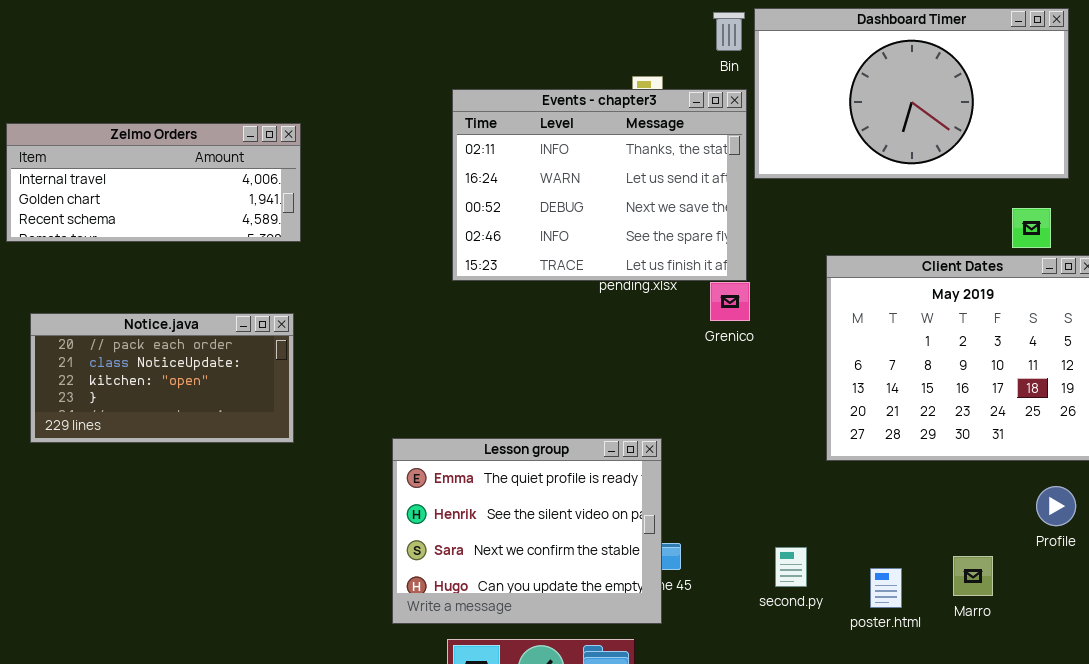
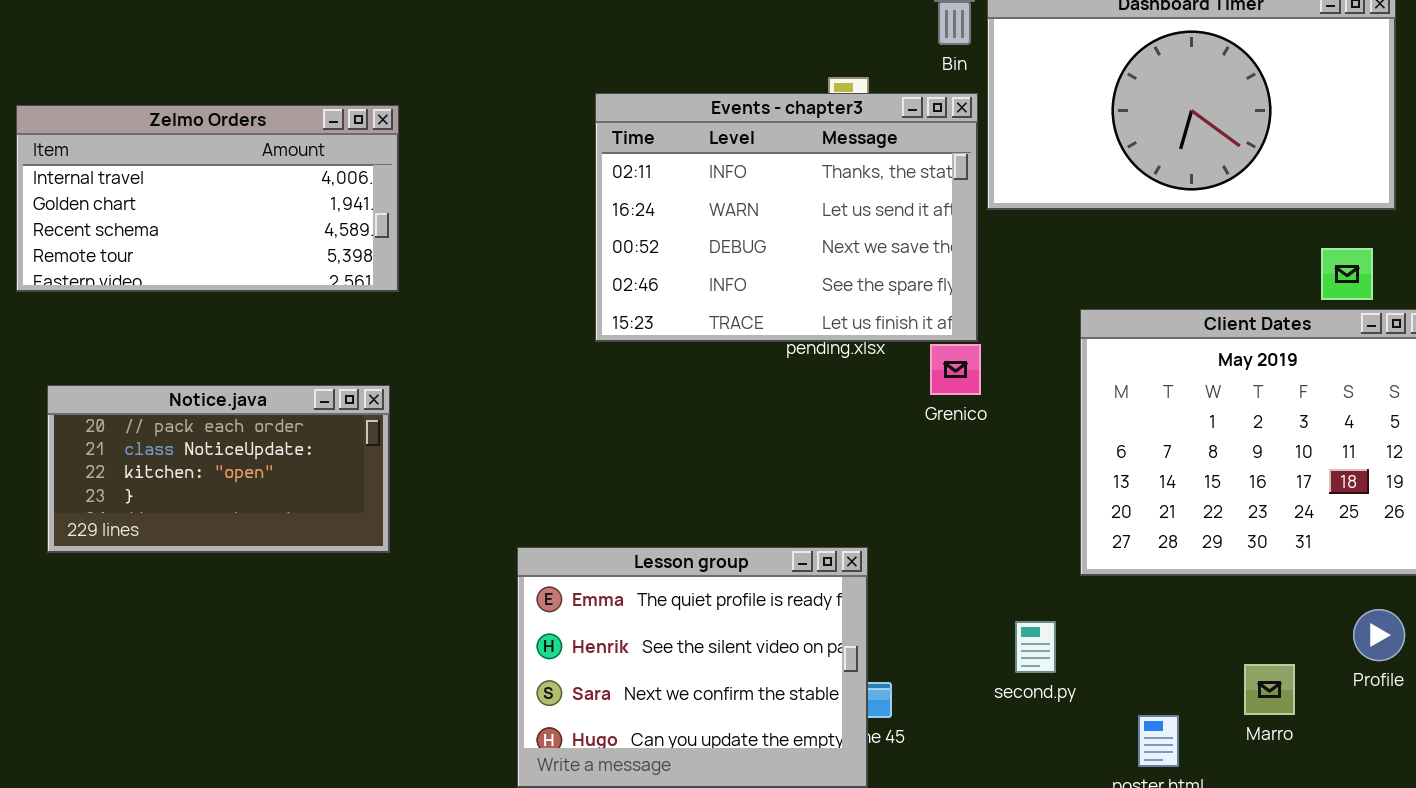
Zelmo Orders: [6,123,301,242] -> [16,105,399,292], resized
second.py: [775,547,807,587] -> [1015,621,1056,673], moved
Marro: [953,556,993,596] -> [1244,664,1295,715], moved

